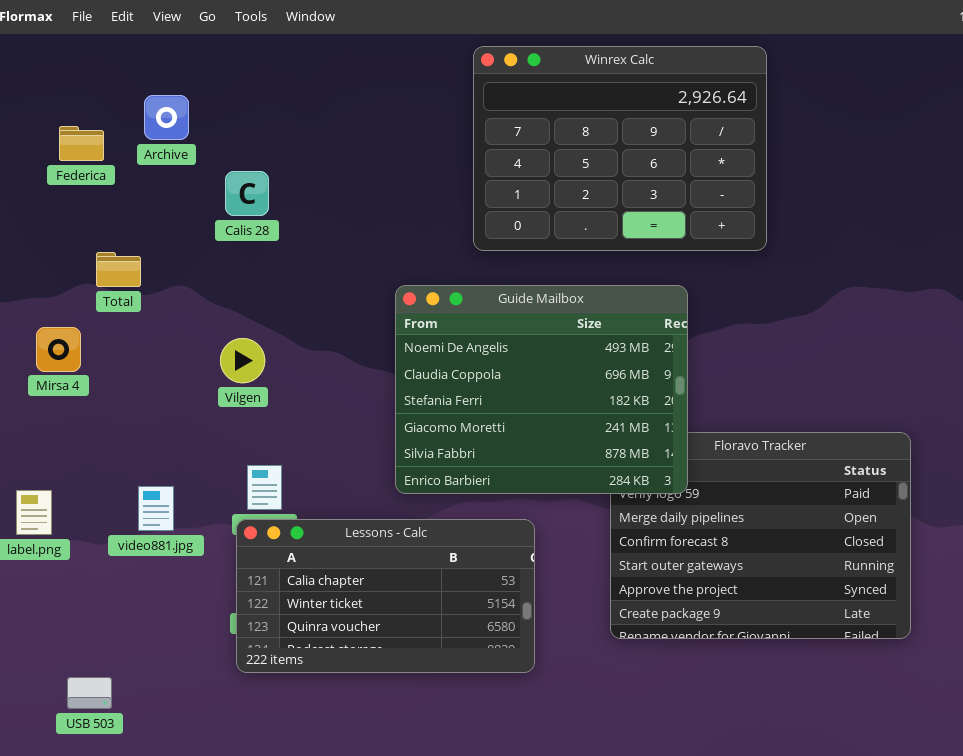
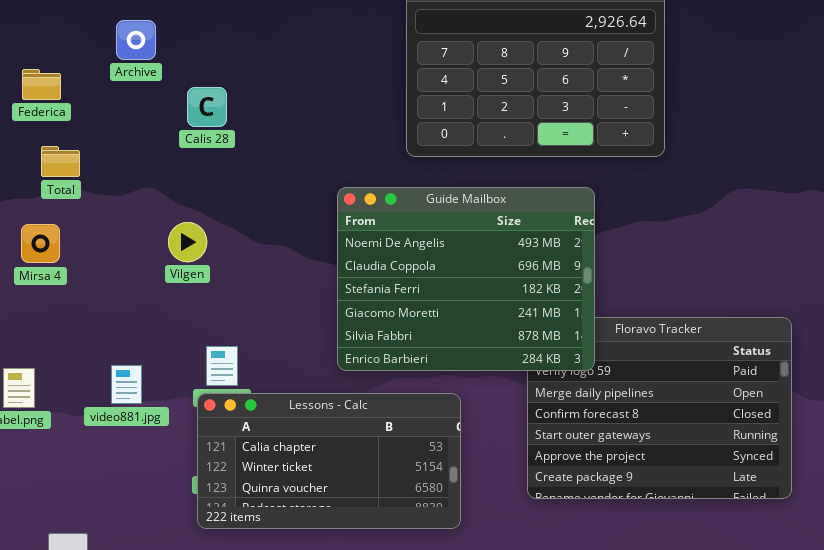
Federica: [59,126,104,161] -> [22,69,61,100], moved
Total: [96,252,141,287] -> [41,146,80,177], moved
Vilgen: [220,338,265,383] -> [168,222,207,262], moved

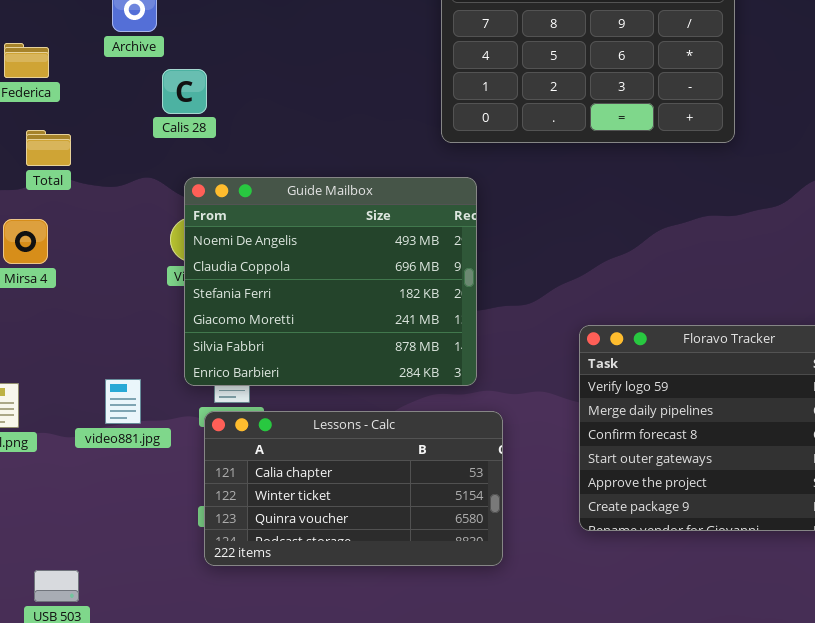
Calis 28: [187,87,227,127] -> [162,69,207,114], moved
Guide Mailbox: [337,187,595,371] -> [184,177,477,386], moved

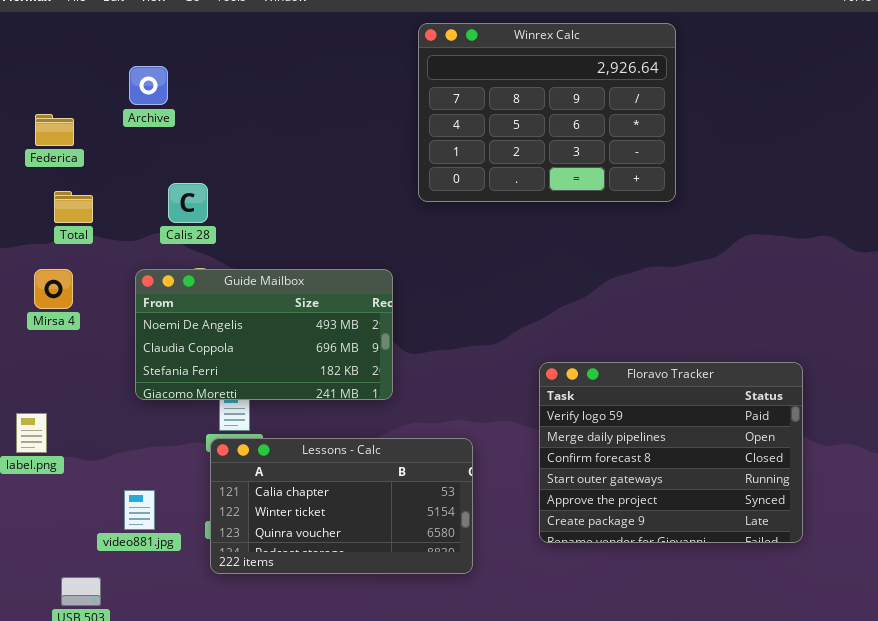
Calis 28: [162,69,207,114] -> [168,183,208,223], moved
Guide Mailbox: [184,177,477,386] -> [135,269,393,400], moved, resized
video881.jpg: [105,379,141,424] -> [124,490,155,530], moved

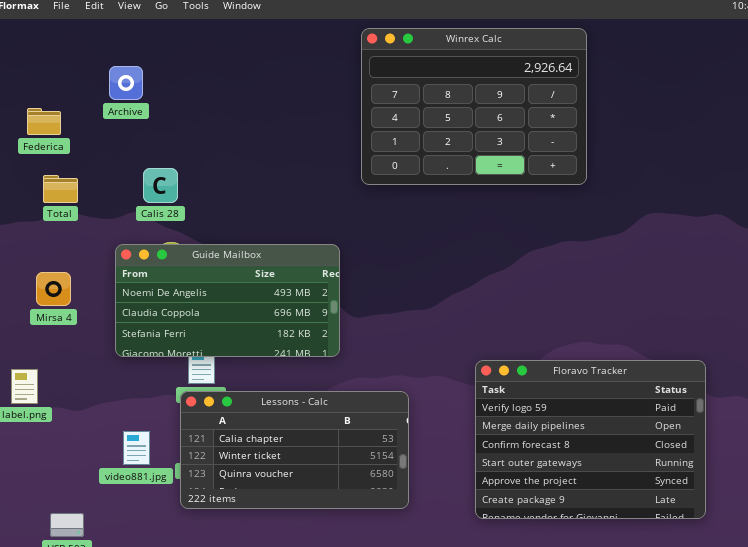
Mirsa 4: [34,269,73,309] -> [36,272,71,306], moved
Floravo Tracker: [539,362,803,543] -> [475,360,706,519], moved
video881.jpg: [124,490,155,530] -> [123,431,150,465], moved

